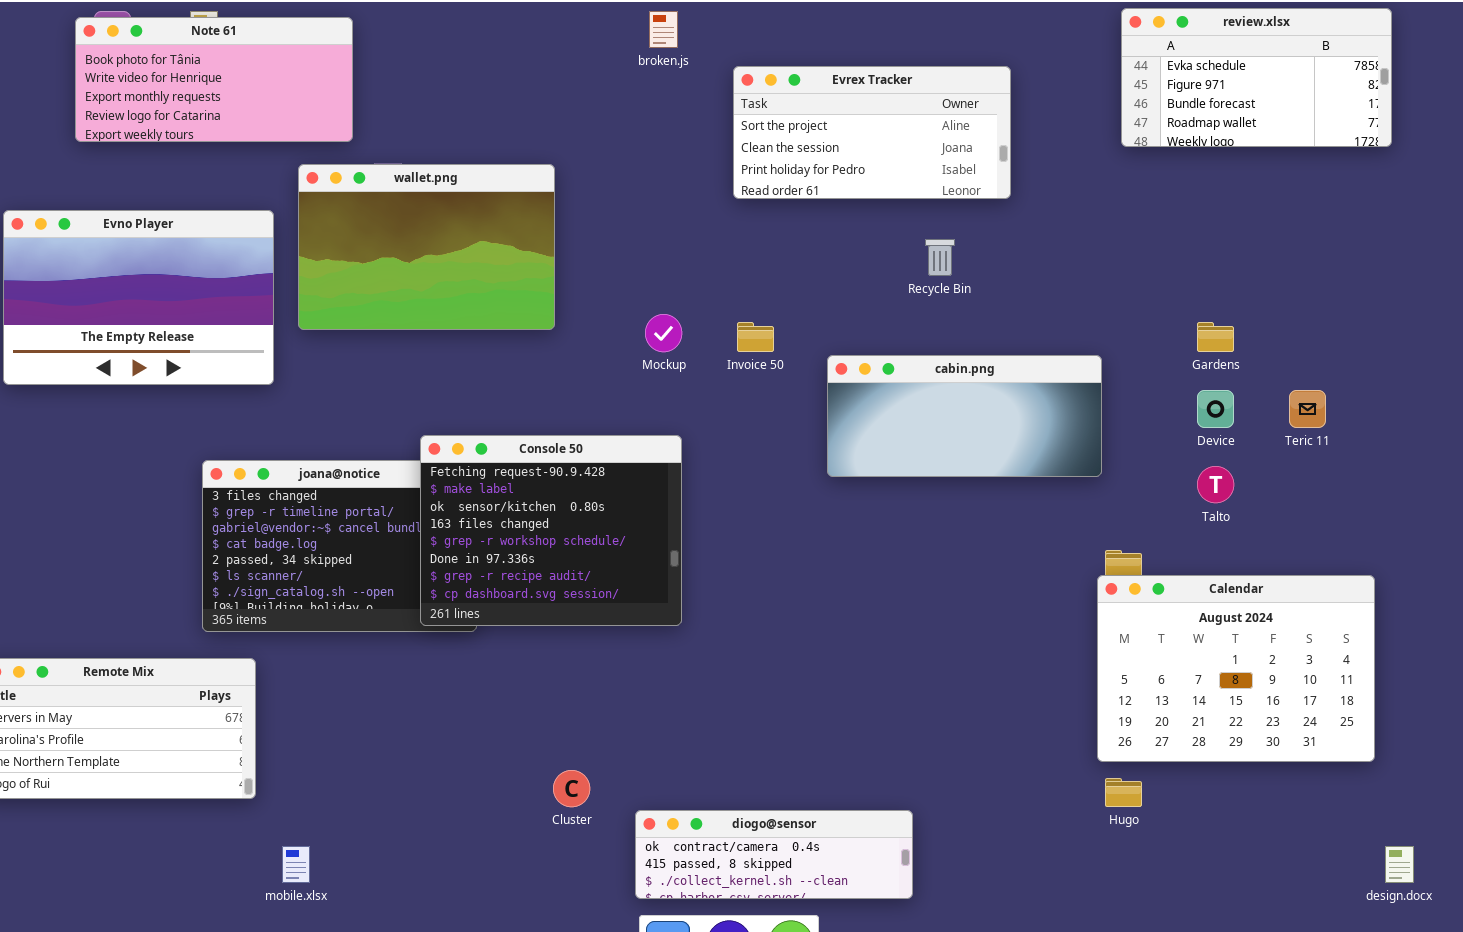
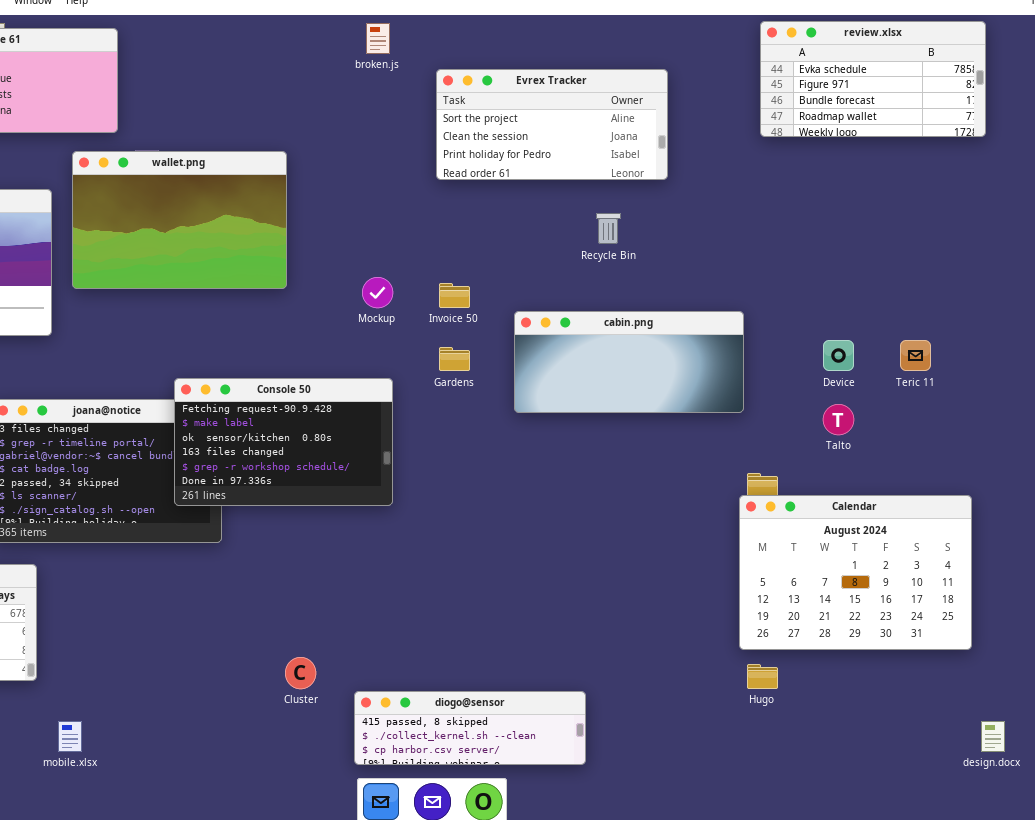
Gardens: [1197,322,1234,352] -> [439,347,470,371], moved
Console 50: [420,435,682,626] -> [174,378,393,506], resized
diogo@sensor: [635,810,913,899] -> [354,691,586,765], scrolled down 1 row

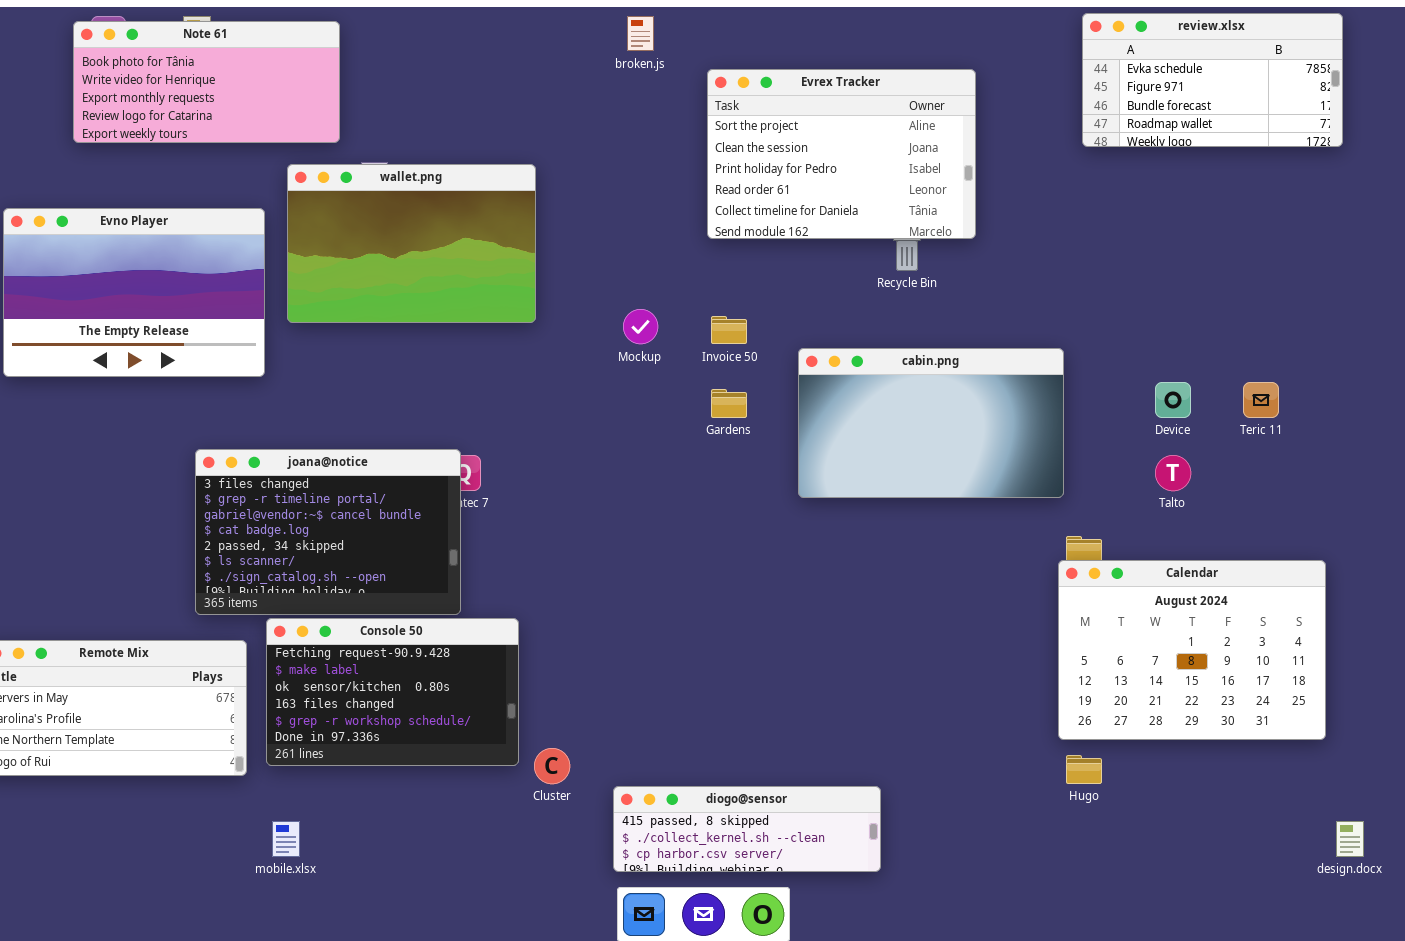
Evrex Tracker: [436,69,668,180] -> [707,69,976,239], resized
cabin.png: [514,311,744,413] -> [798,348,1064,498], resized
Console 50: [174,378,393,506] -> [266,618,519,766], moved

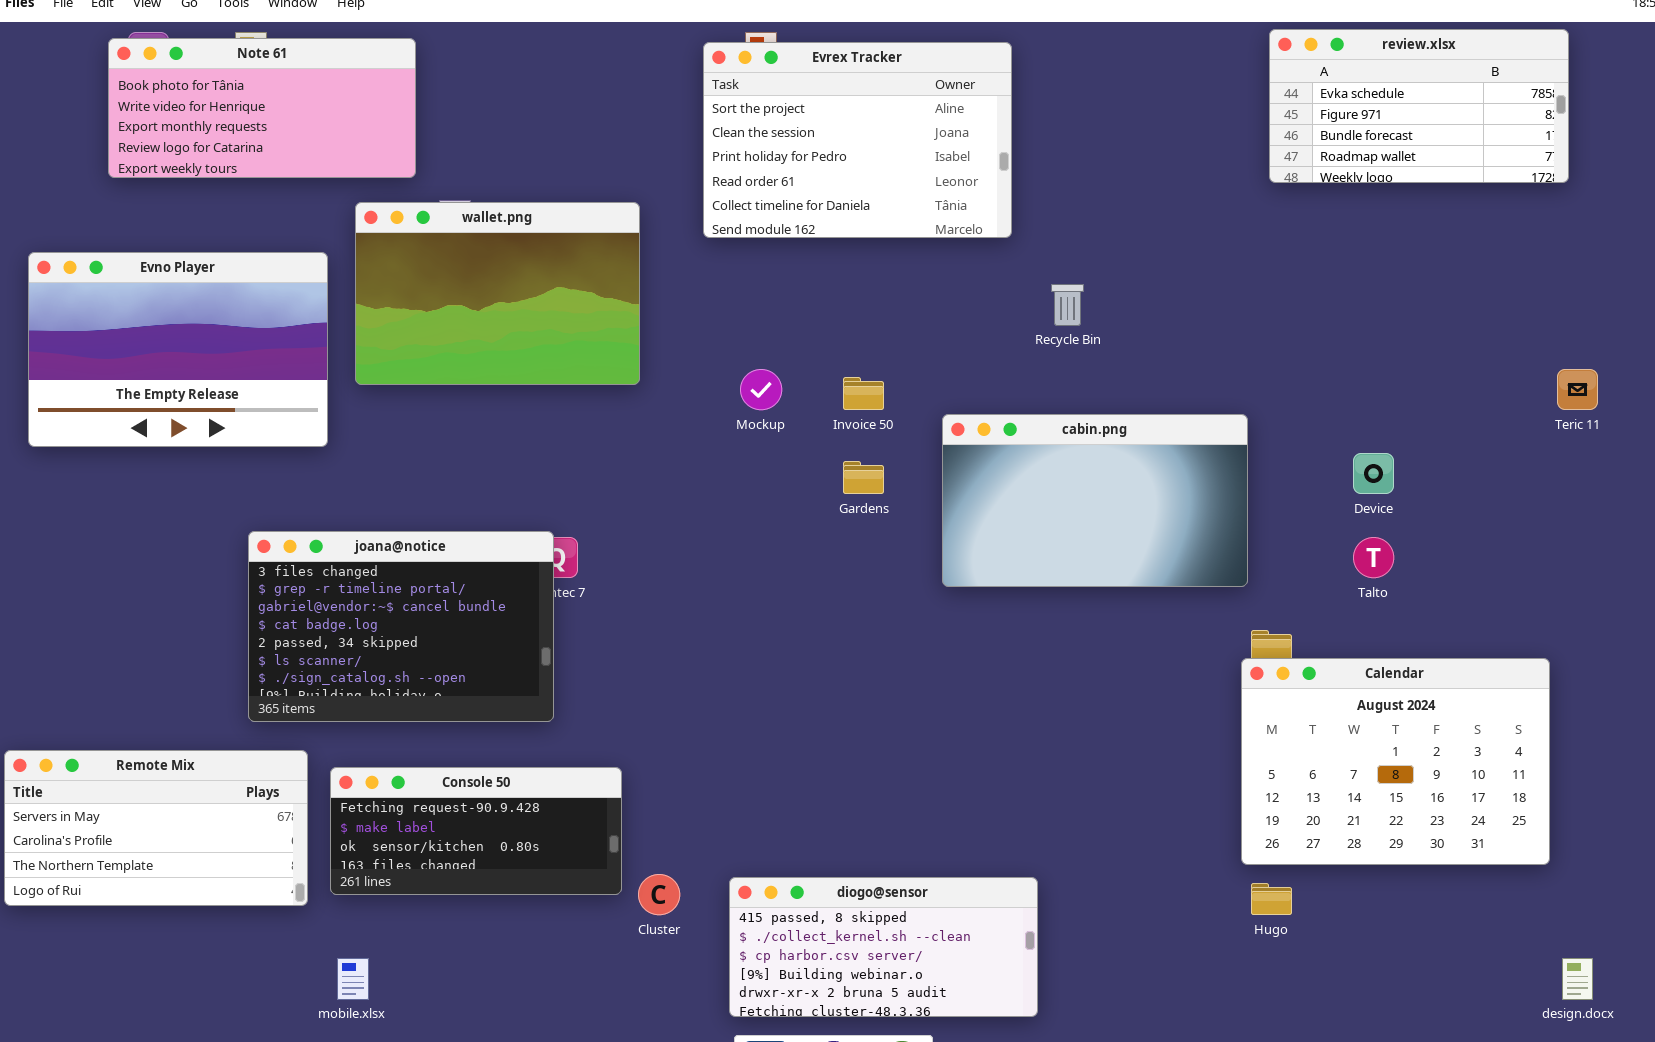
Evrex Tracker: [707,69,976,239] -> [703,42,1012,238], moved
Teric 11: [1243,382,1279,418] -> [1557,369,1598,410], moved
Console 50: [266,618,519,766] -> [330,767,622,895], resized
diogo@sensor: [613,786,881,872] -> [729,877,1038,1017], resized

